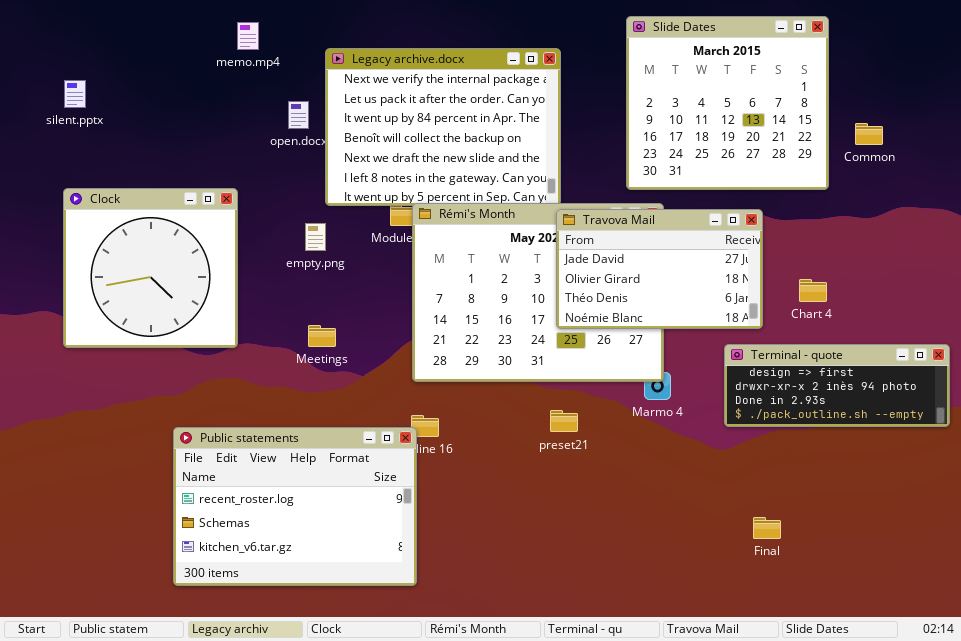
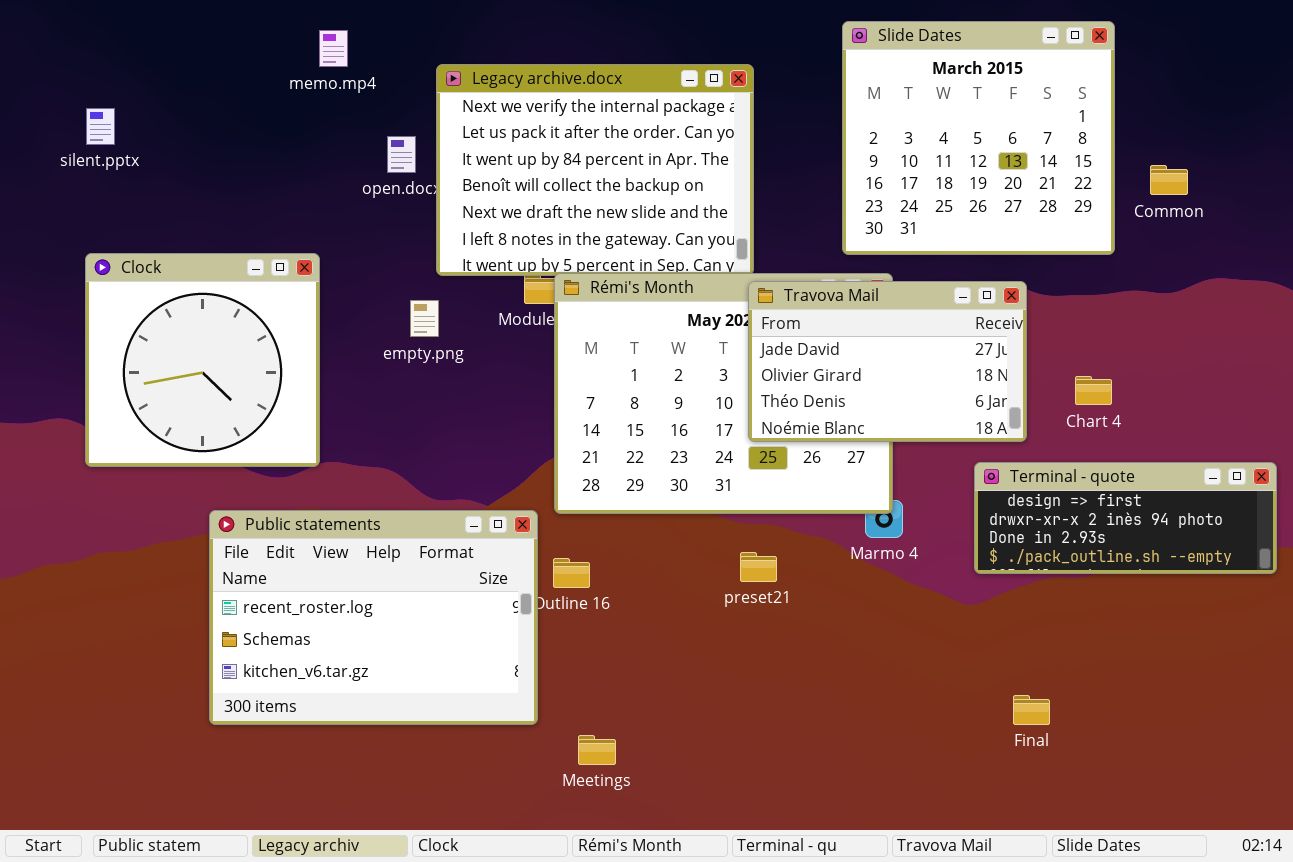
Meetings: [308,325,336,347] -> [578,735,616,765], moved
Public statements: [173,427,417,586] -> [209,510,538,725], moved

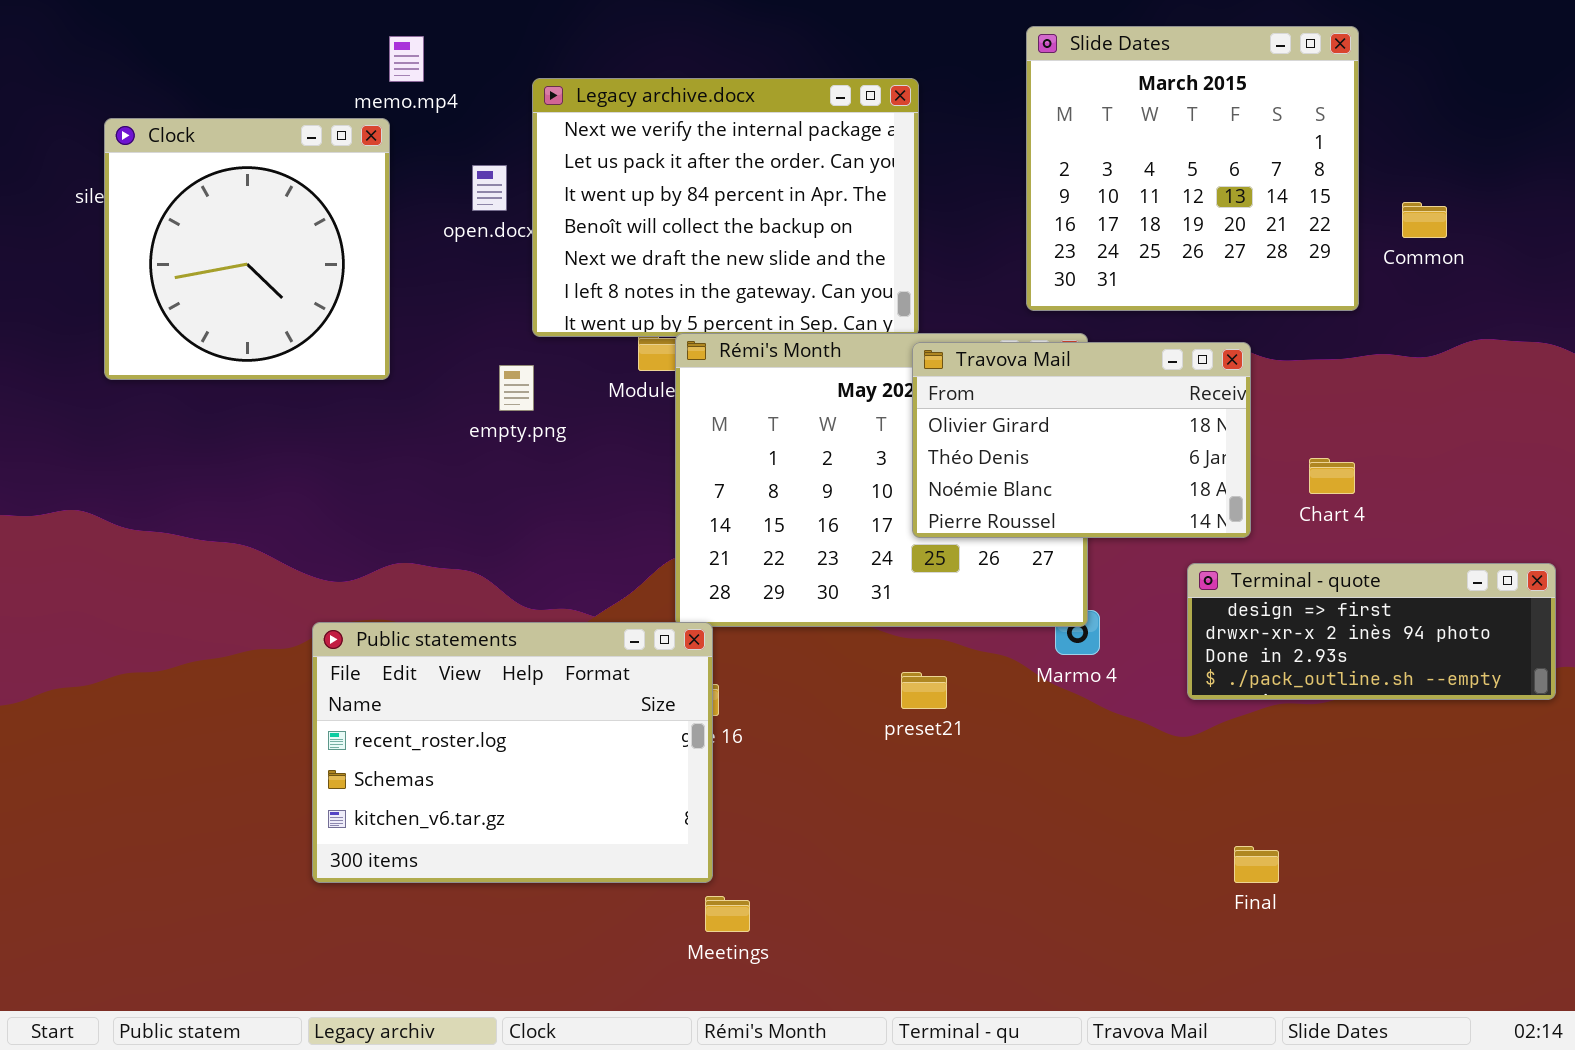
Clock: [85,253,320,467] -> [104,118,390,380], moved
Travova Mail: [748,281,1027,442] -> [912,342,1251,538], scrolled down 1 row
Public statements: [209,510,538,725] -> [312,622,713,883], moved

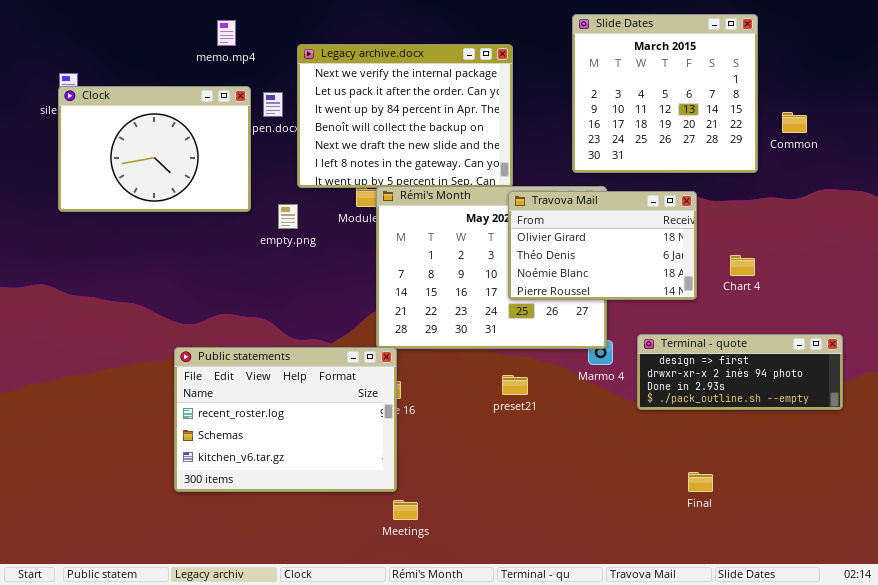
Clock: [104,118,390,380] -> [58,86,251,212], resized
Terminal - quote: [1187,563,1556,700] -> [637,334,843,410], moved

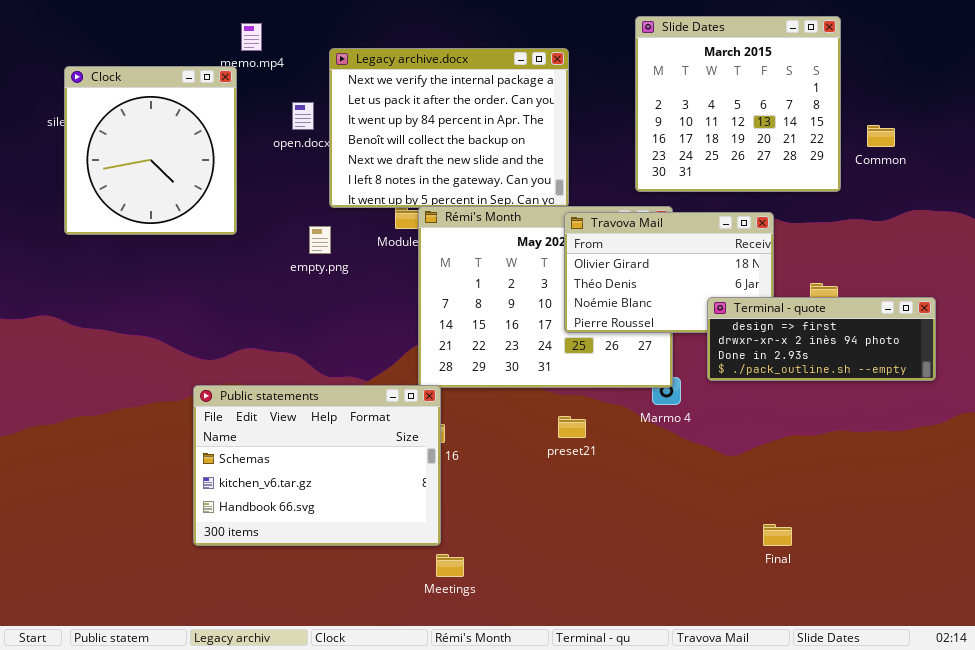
Clock: [58,86,251,212] -> [64,66,237,235], resized
Terminal - quote: [637,334,843,410] -> [707,297,936,381], moved
Public statements: [174,347,397,492] -> [193,385,441,546], scrolled down 1 row

